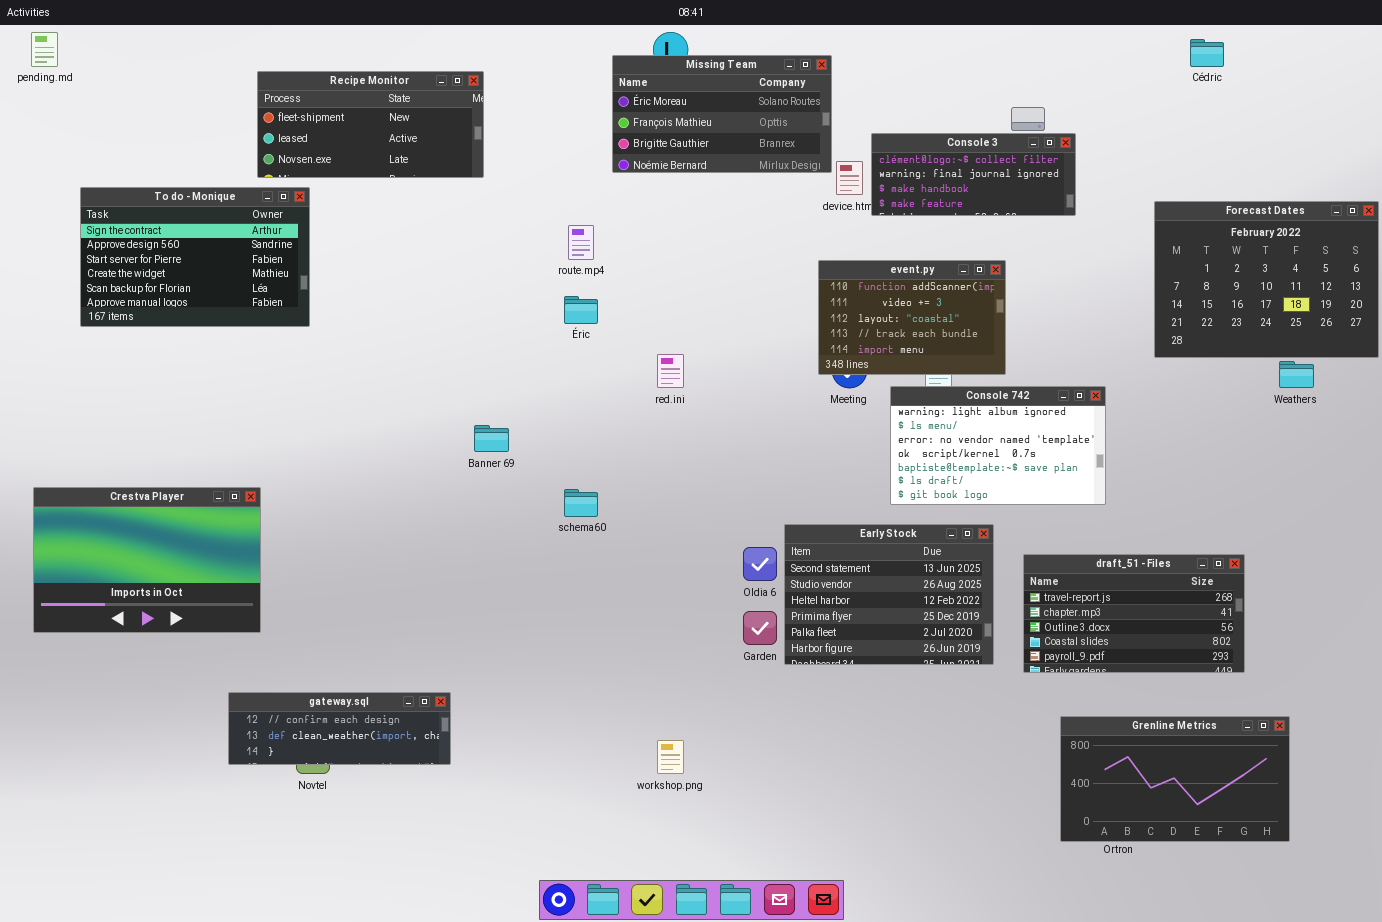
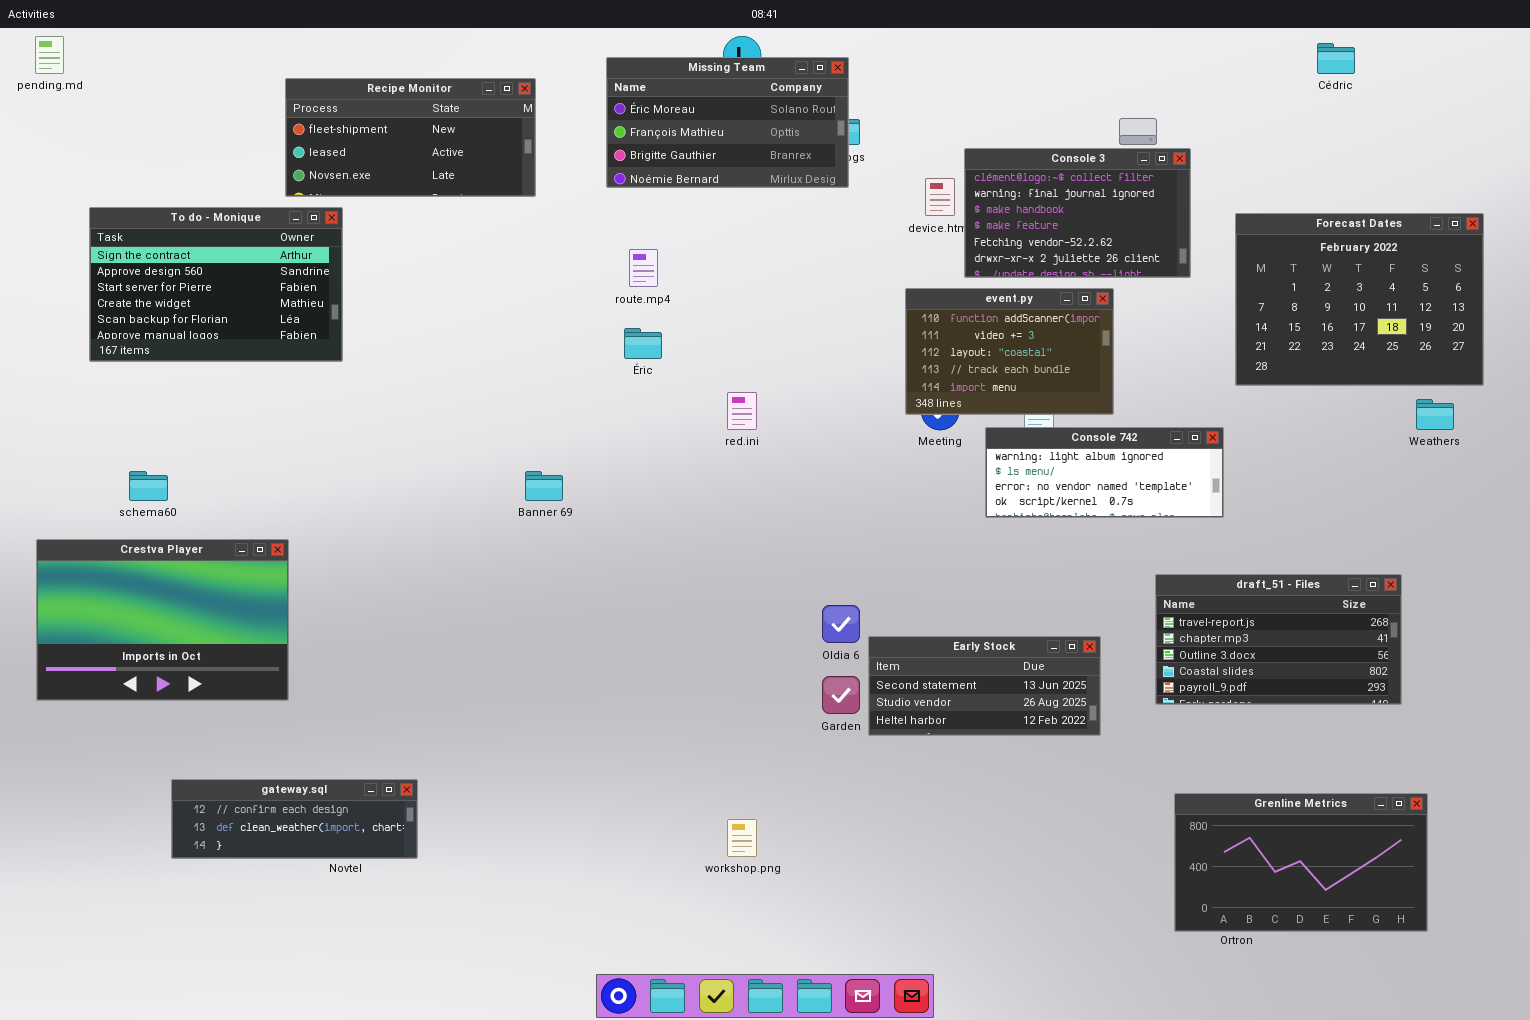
Missing Team: [612,55,832,173] -> [606,57,849,188], moved
Console 3: [871,133,1076,216] -> [964,148,1191,278], resized
Forecast Dates: [1154,201,1379,358] -> [1235,213,1484,386], moved
Console 742: [890,386,1106,505] -> [985,427,1224,518], resized
schema60: [564,489,598,517] -> [129,471,168,501], moved
Early Stock: [784,524,994,665] -> [868,636,1101,736], resized
draft_51 - Files: [1023,554,1245,673] -> [1155,574,1402,705], moved
gateway.sql: [228,692,451,765] -> [171,779,418,859], moved

